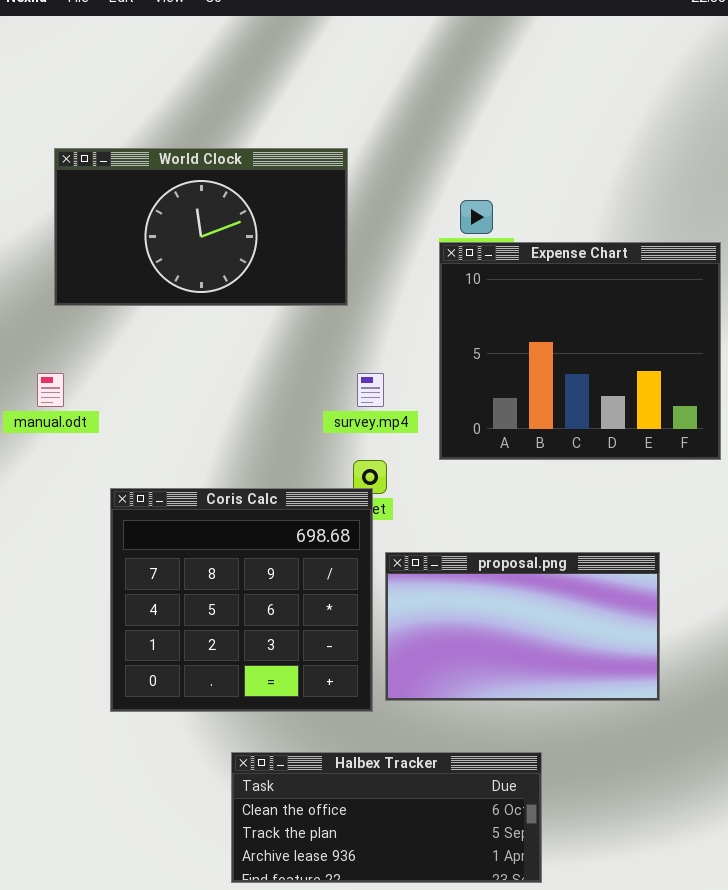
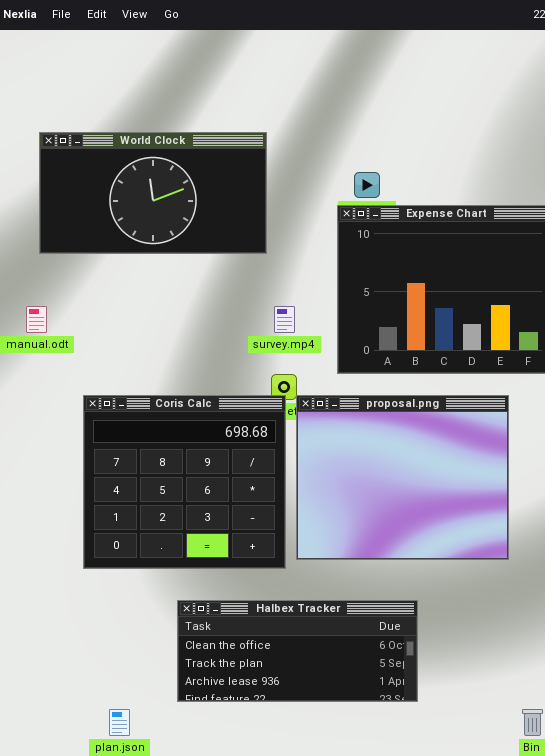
proposal.png: [385,552,660,701] -> [296,395,509,560], resized

